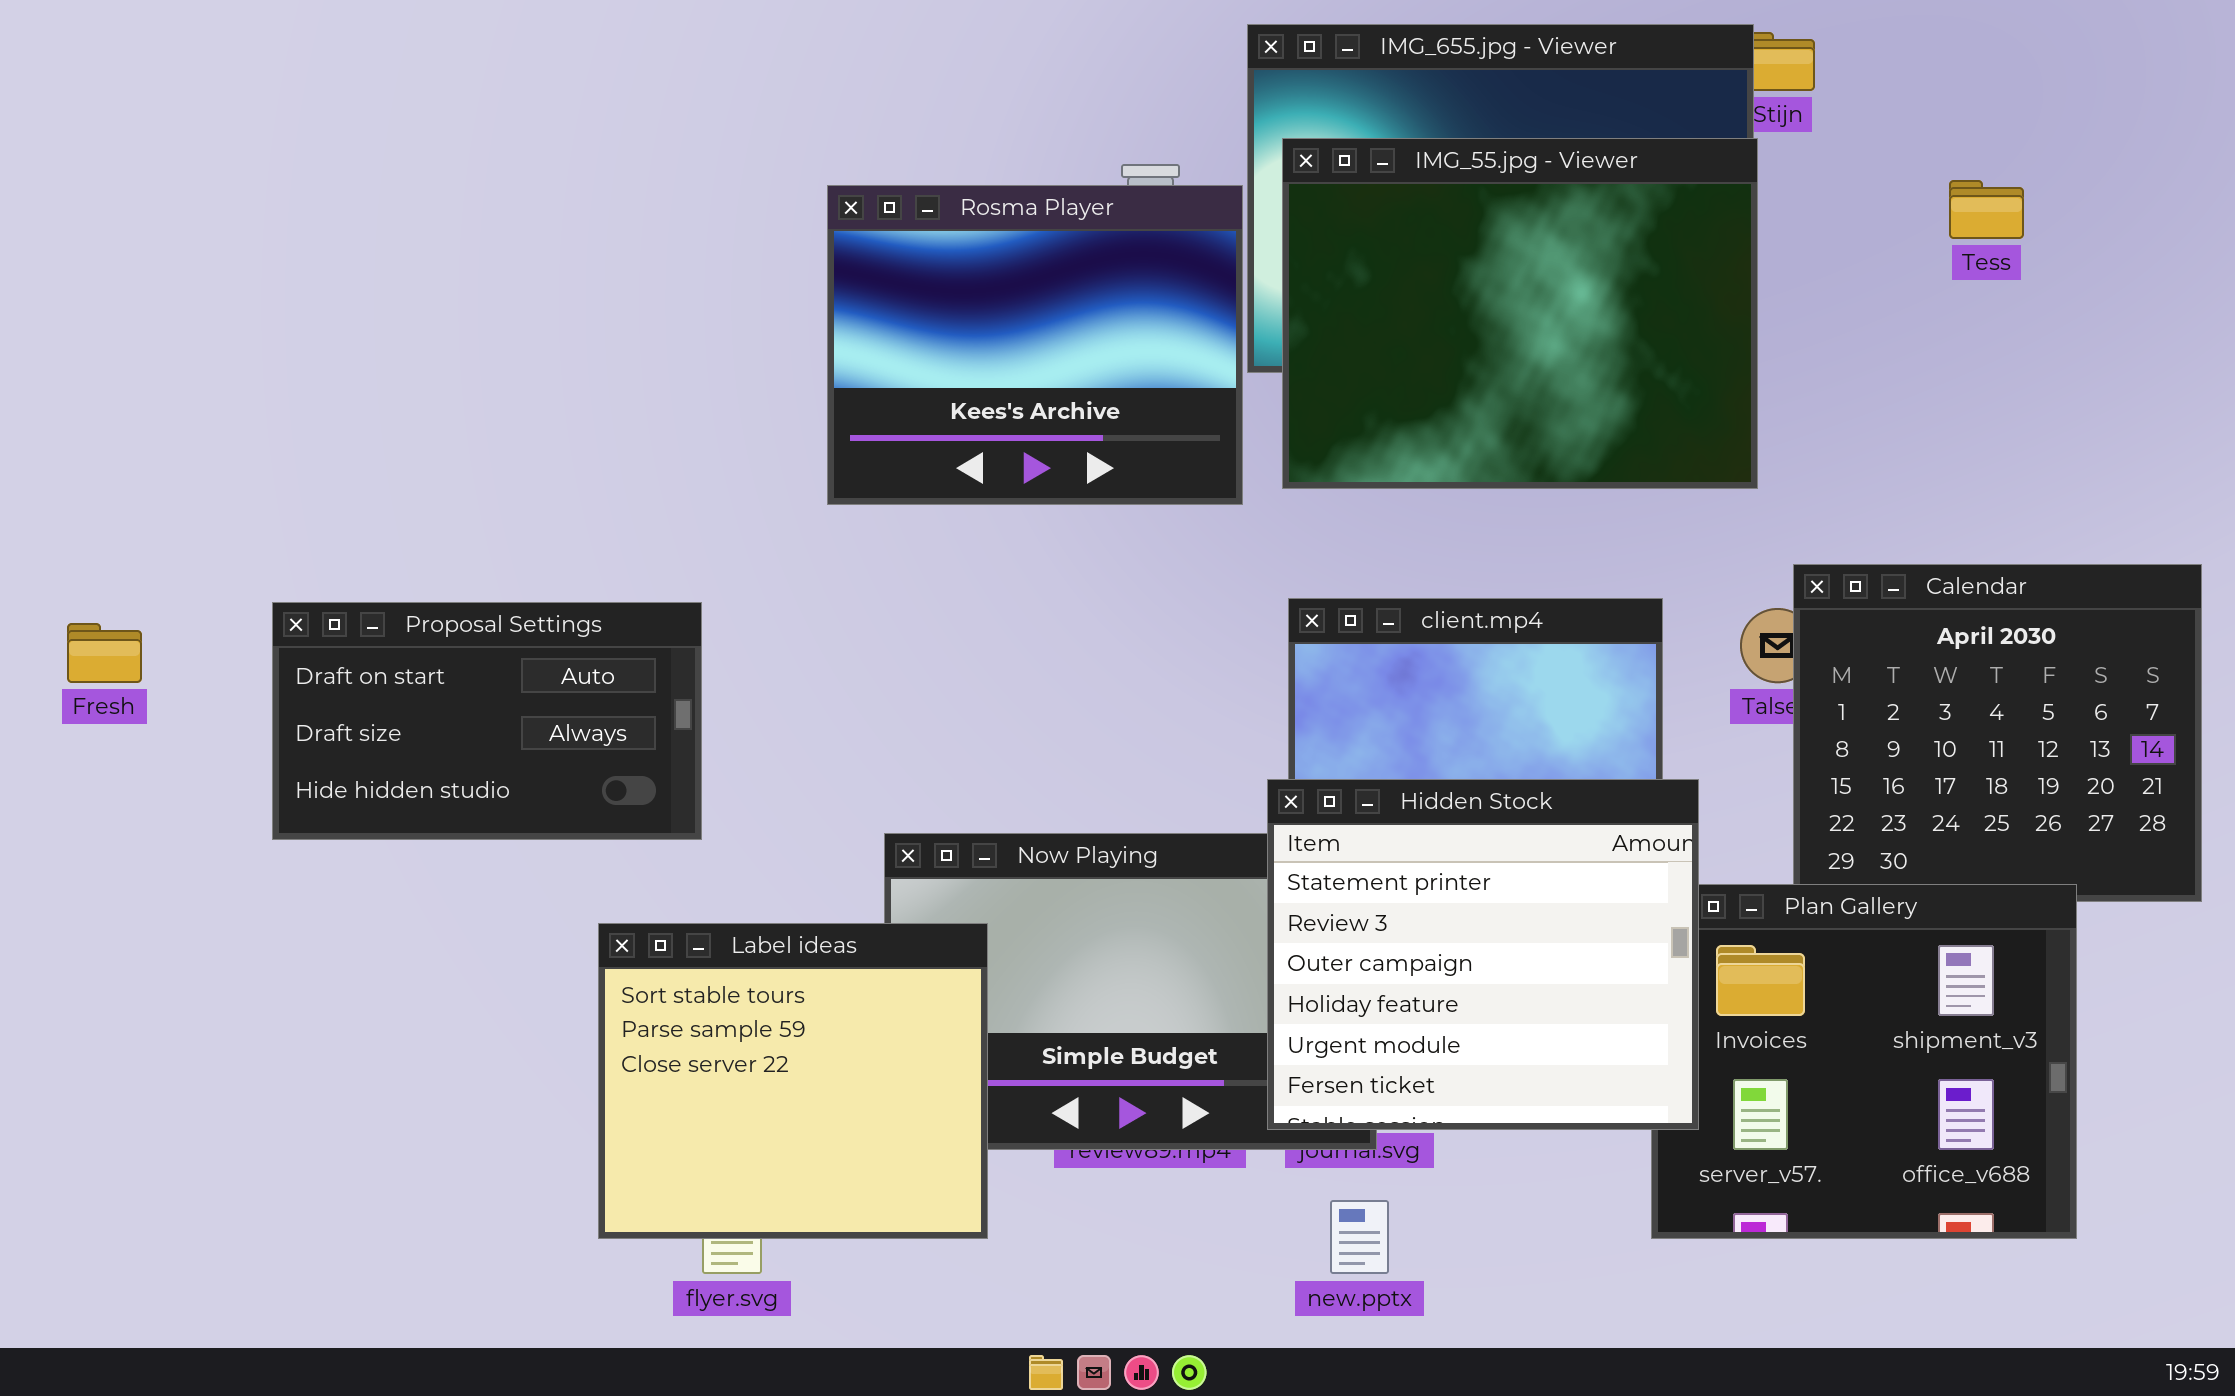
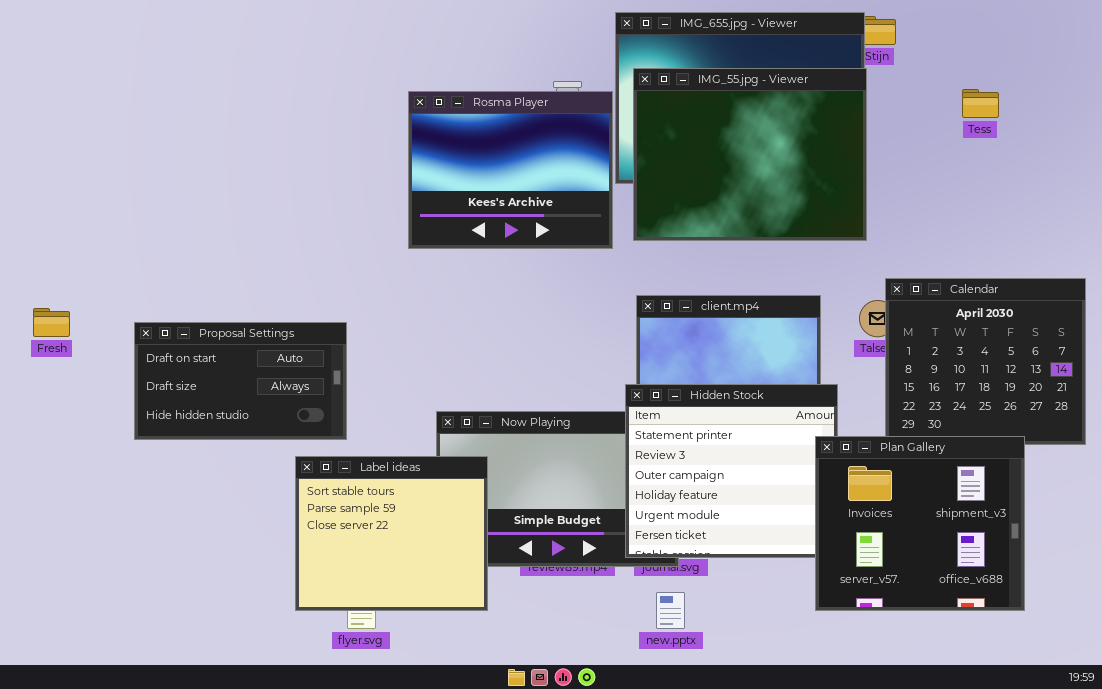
Proposal Settings: [272,602,702,840] -> [134,322,347,440], moved
Plan Gallery: [1651,884,2077,1239] -> [815,436,1025,611], raised

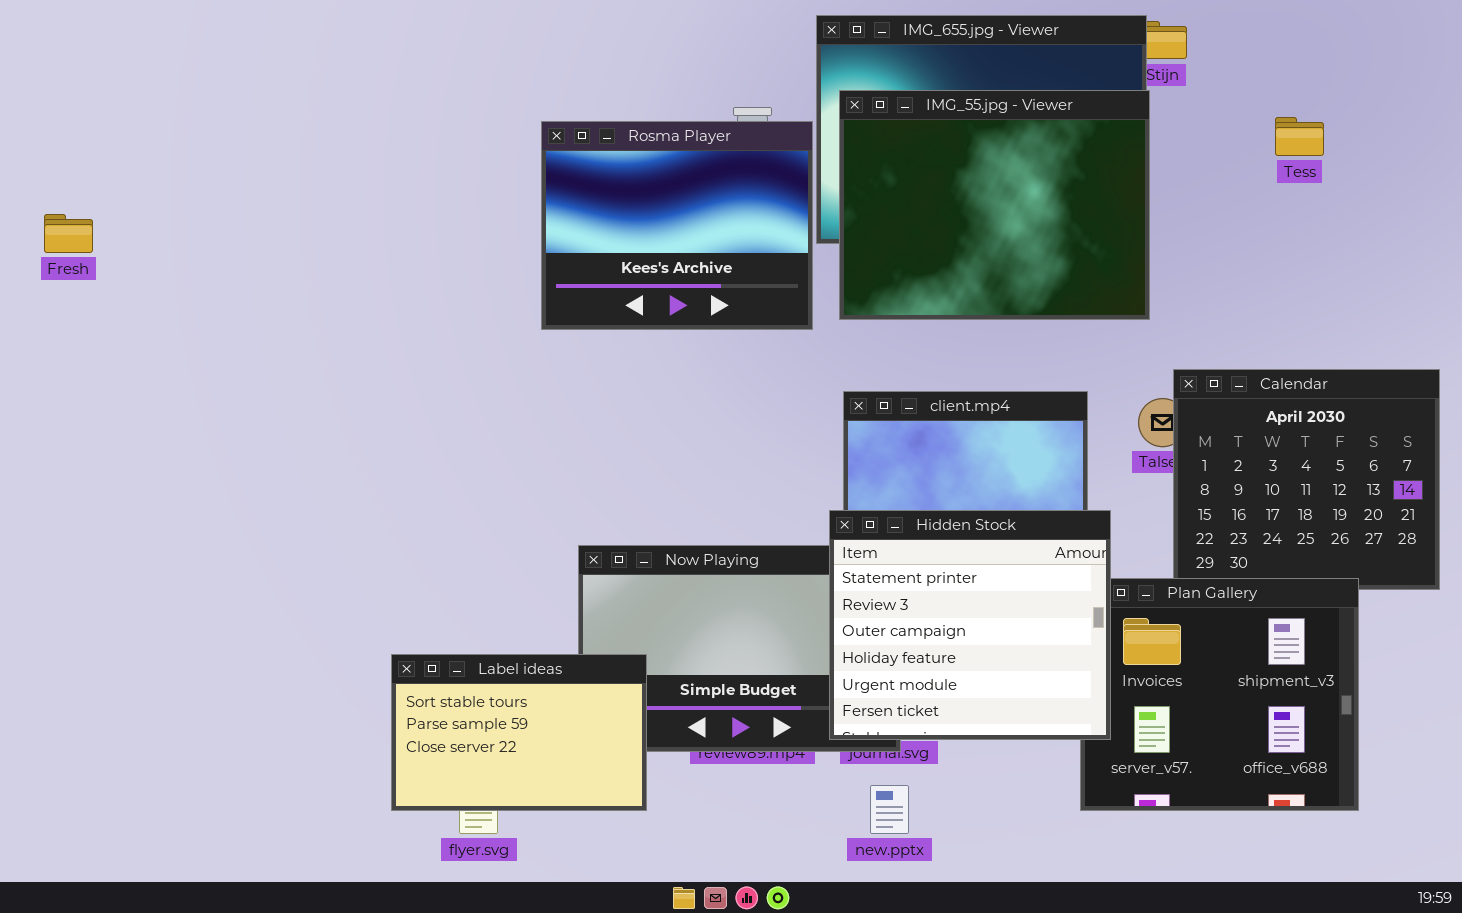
Fresh: [33,308,70,337] -> [44,214,93,253], moved
Proposal Settings: [134,322,347,440] -> none, closed
Hidden Stock: [625,384,838,558] -> [829,510,1111,740], raised
Label ideas: [295,456,488,611] -> [391,654,647,811], resized

